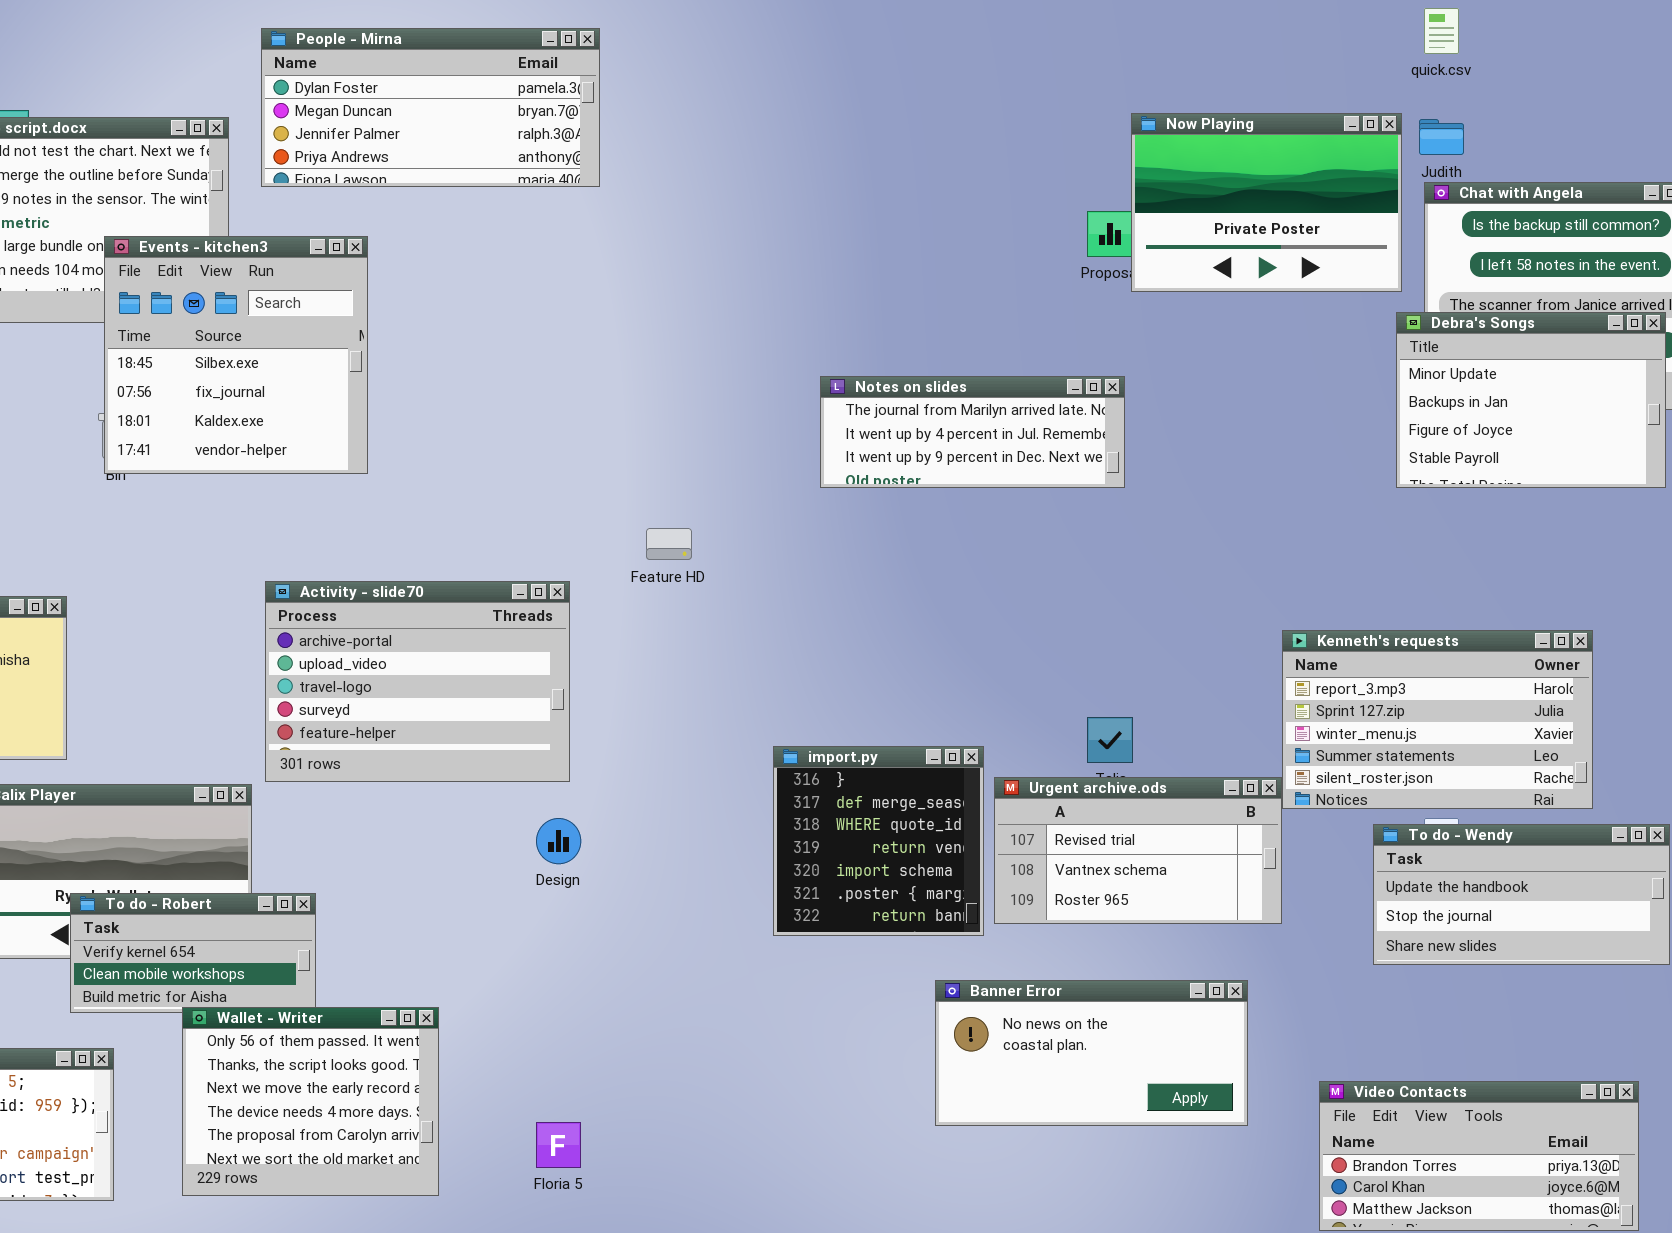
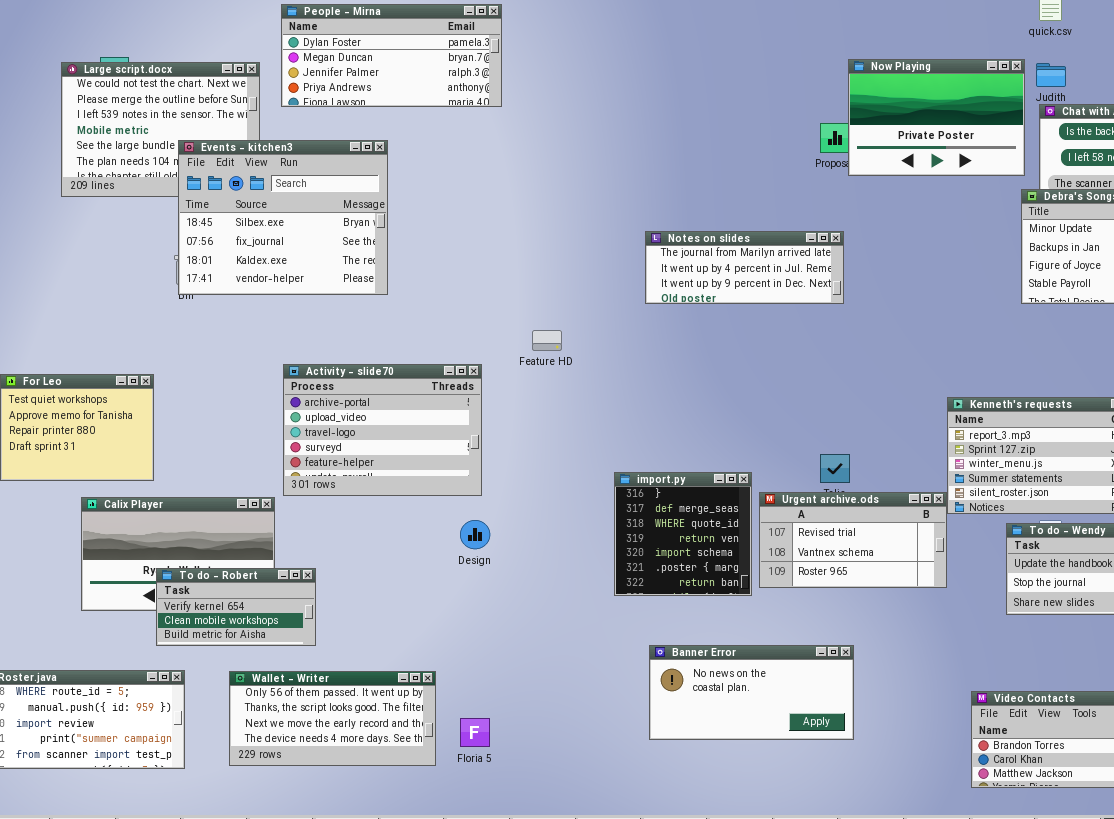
Events - kitchen3: [104,236,368,474] -> [178,140,388,295], resized
Banner Error: [935,980,1248,1126] -> [649,645,854,740], moved
Wallet - Writer: [182,1007,439,1196] -> [229,671,436,766], resized

